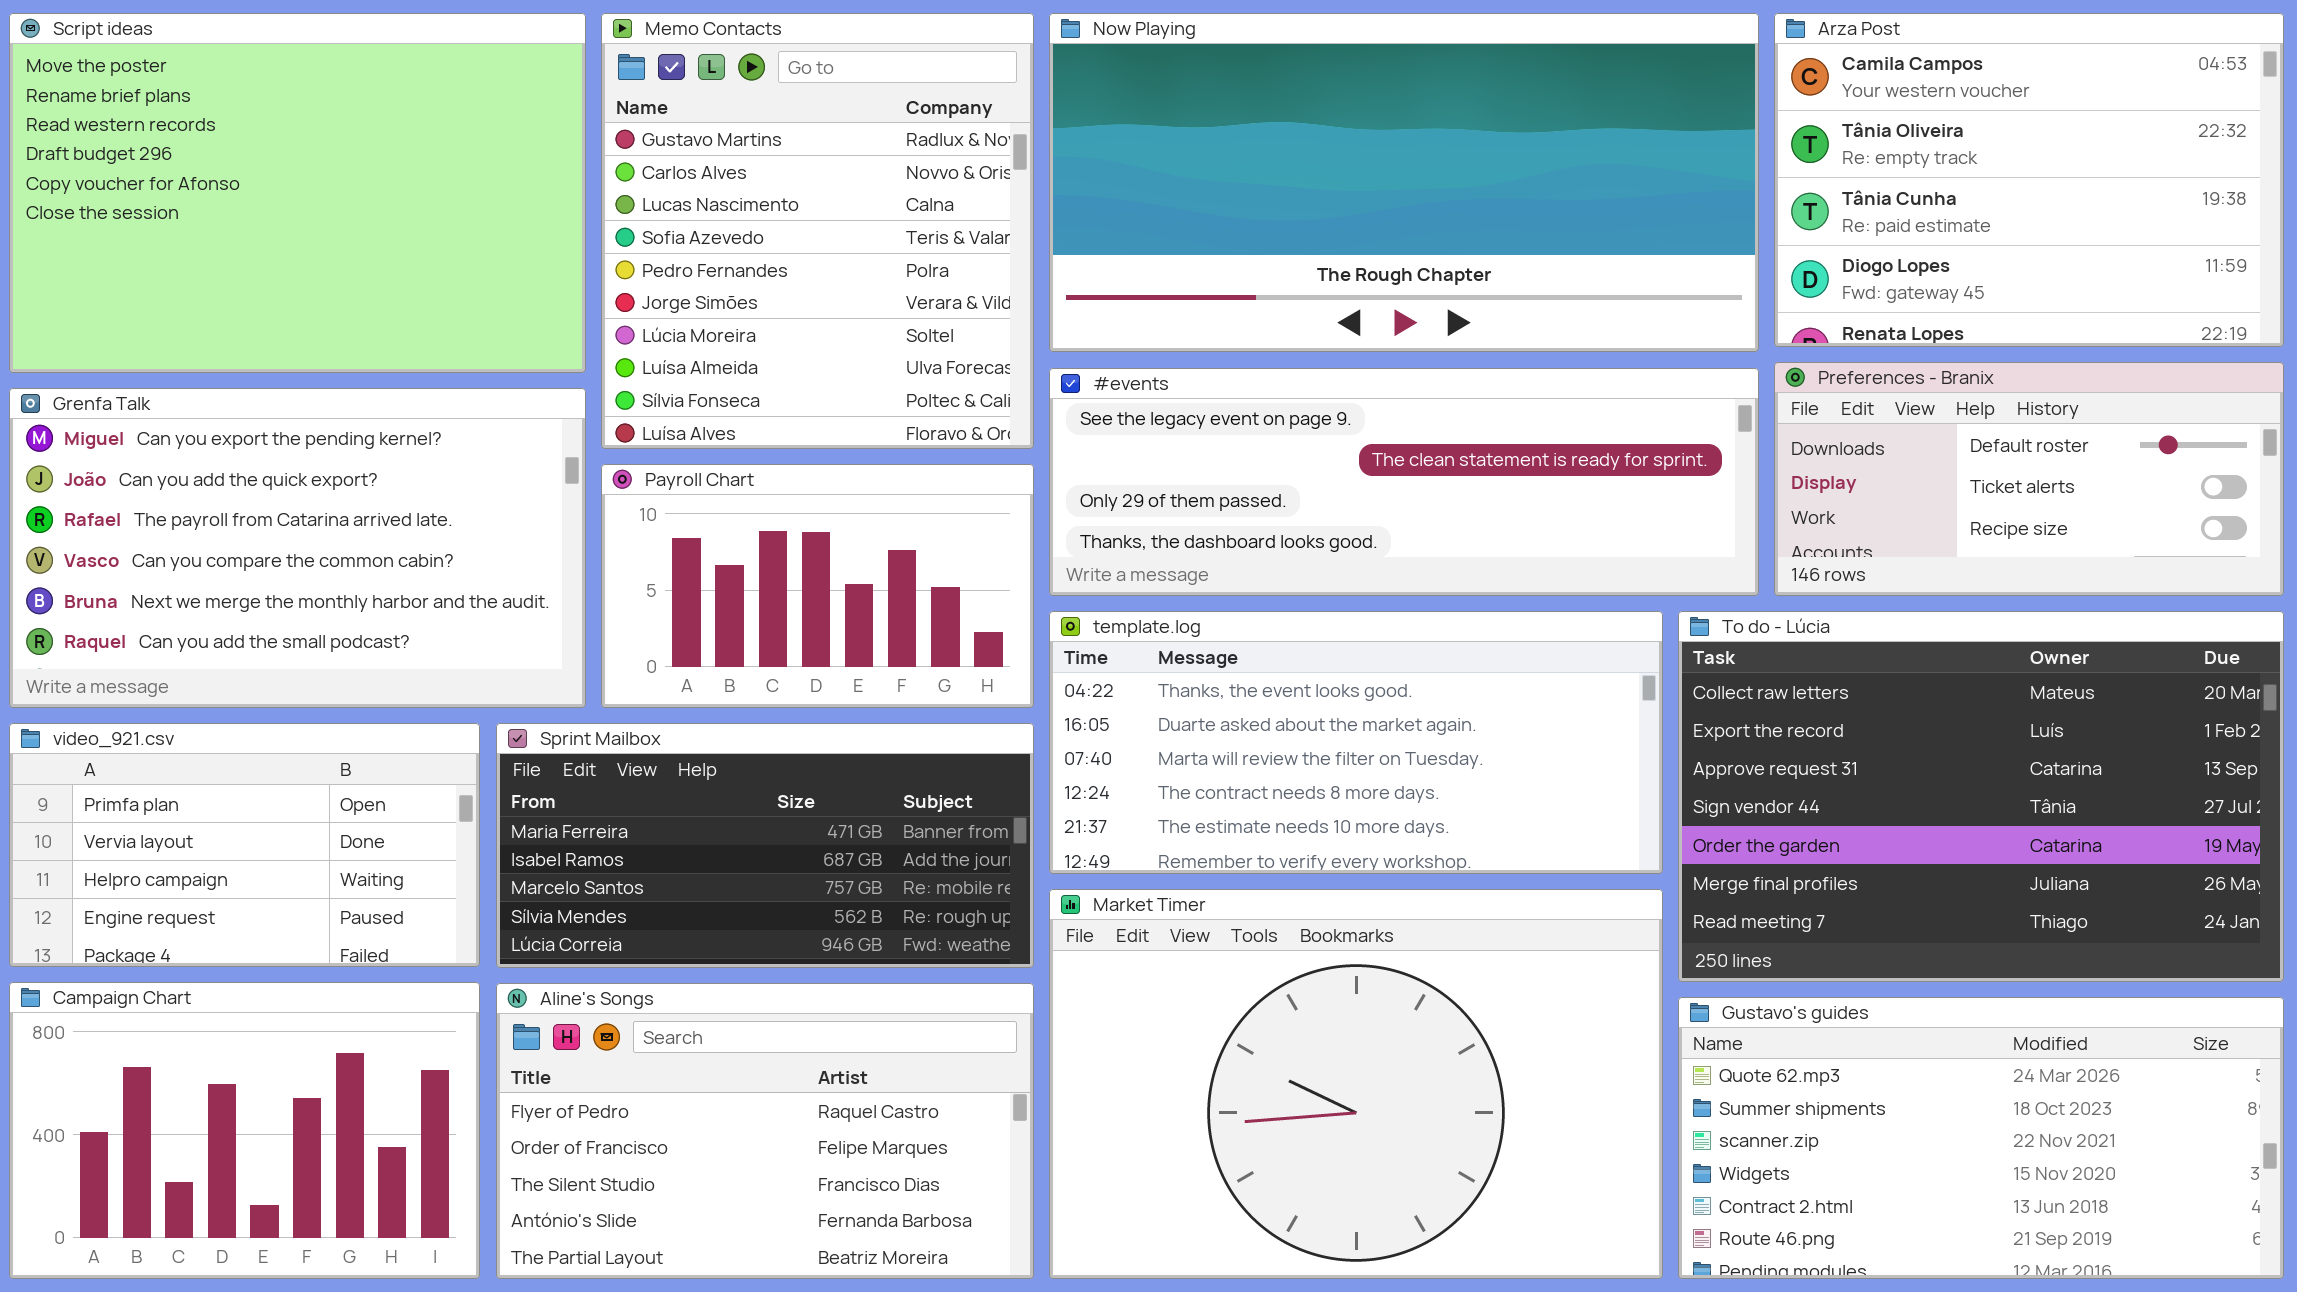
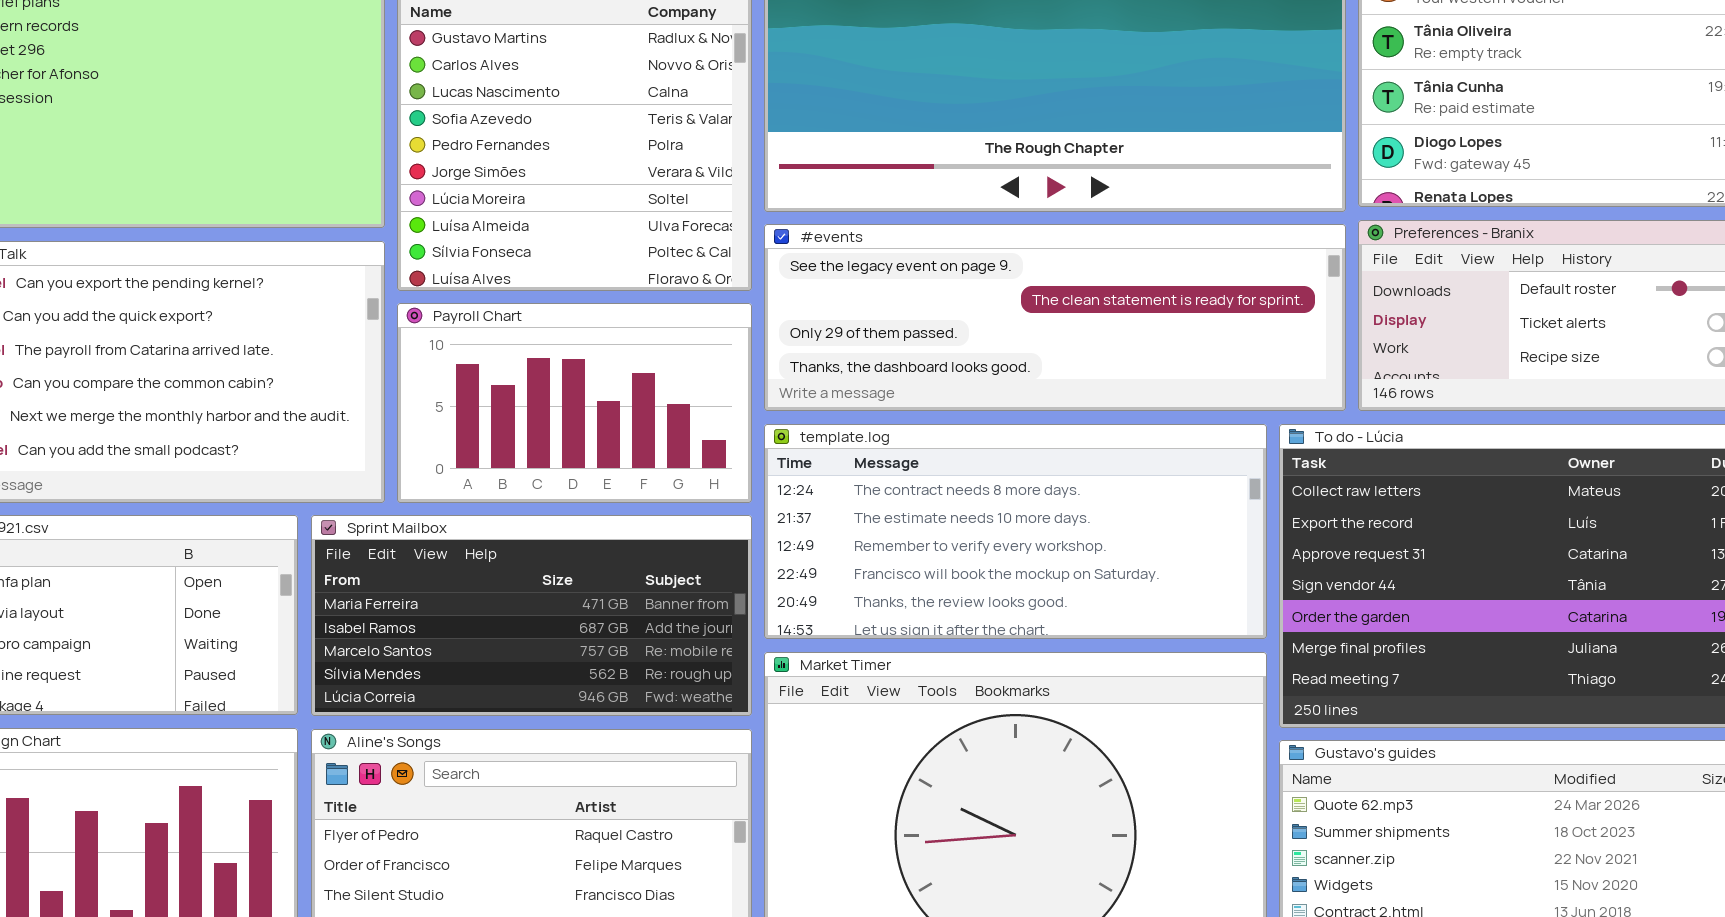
template.log: [1049,611,1663,874] -> [764,424,1267,639], scrolled down 3 rows

